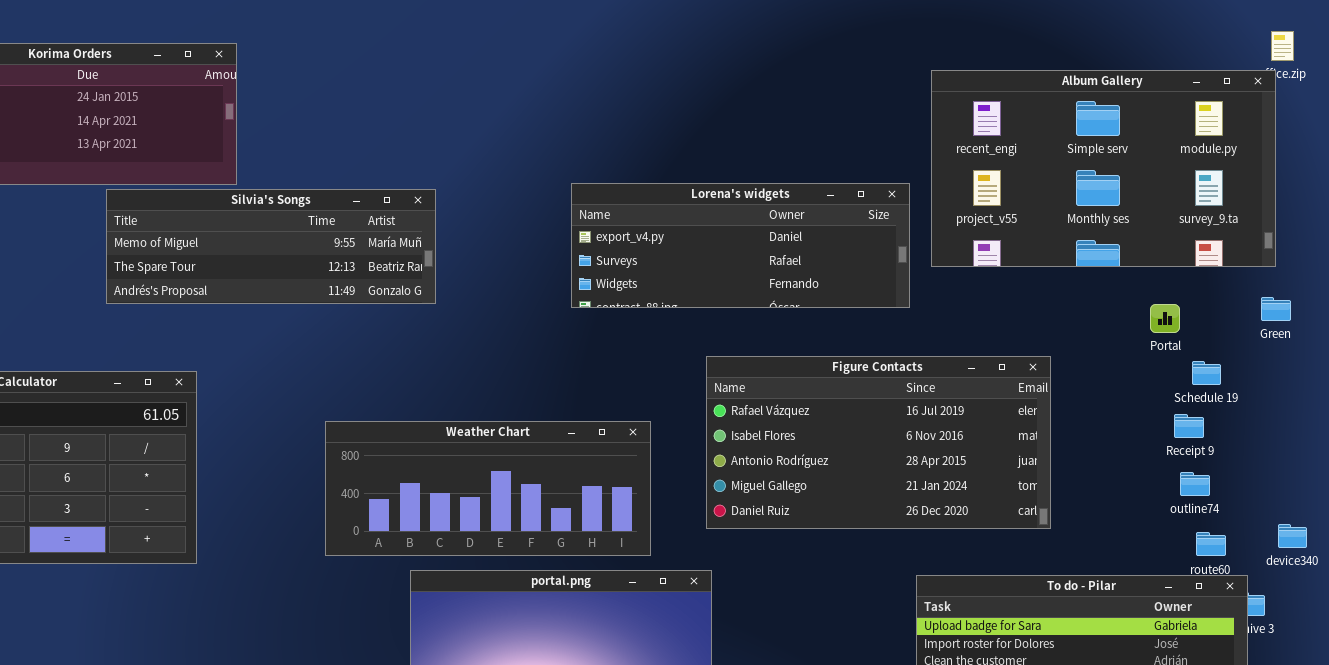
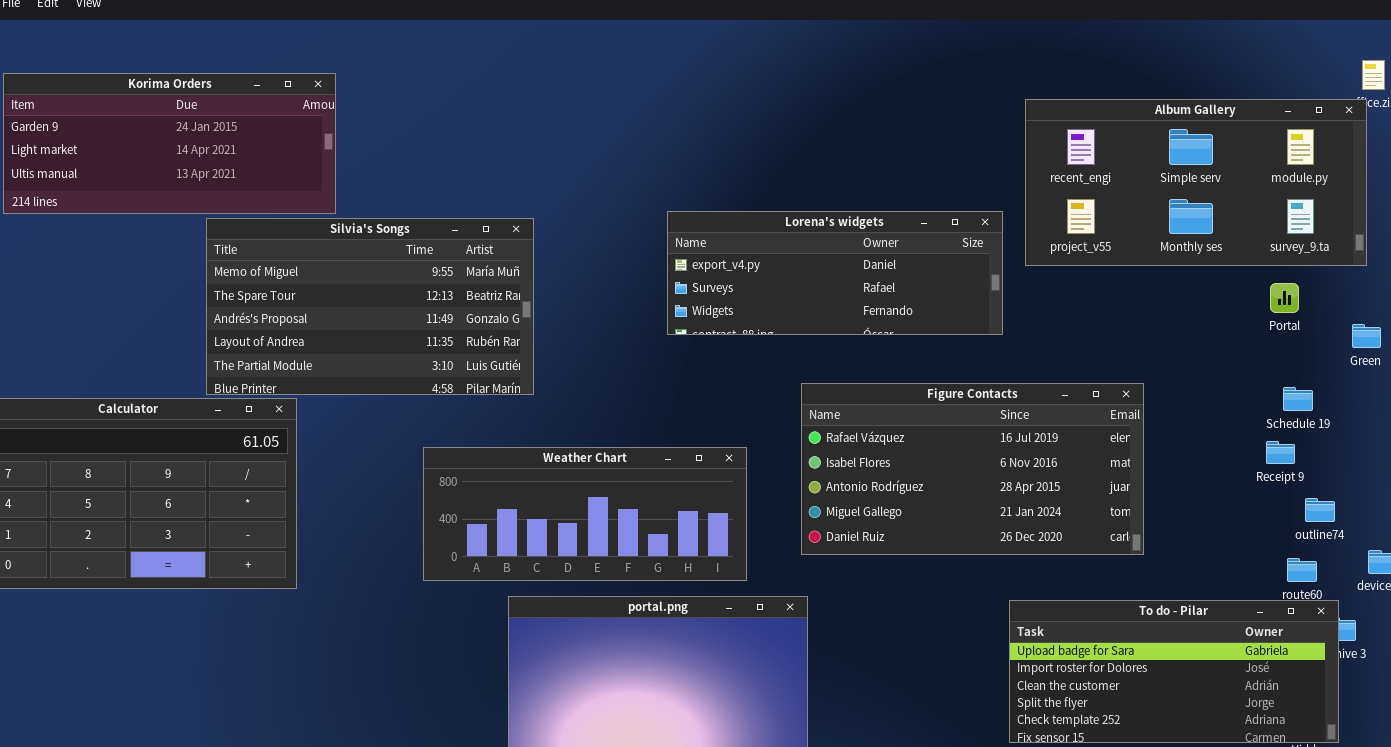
Album Gallery: [931,70,1276,267] -> [1025,99,1367,266], resized
Silvia's Songs: [106,189,436,304] -> [206,218,534,395], resized
Portal: [1150,304,1180,333] -> [1270,283,1299,313], moved
outline74: [1180,472,1210,496] -> [1305,498,1335,522], moved

